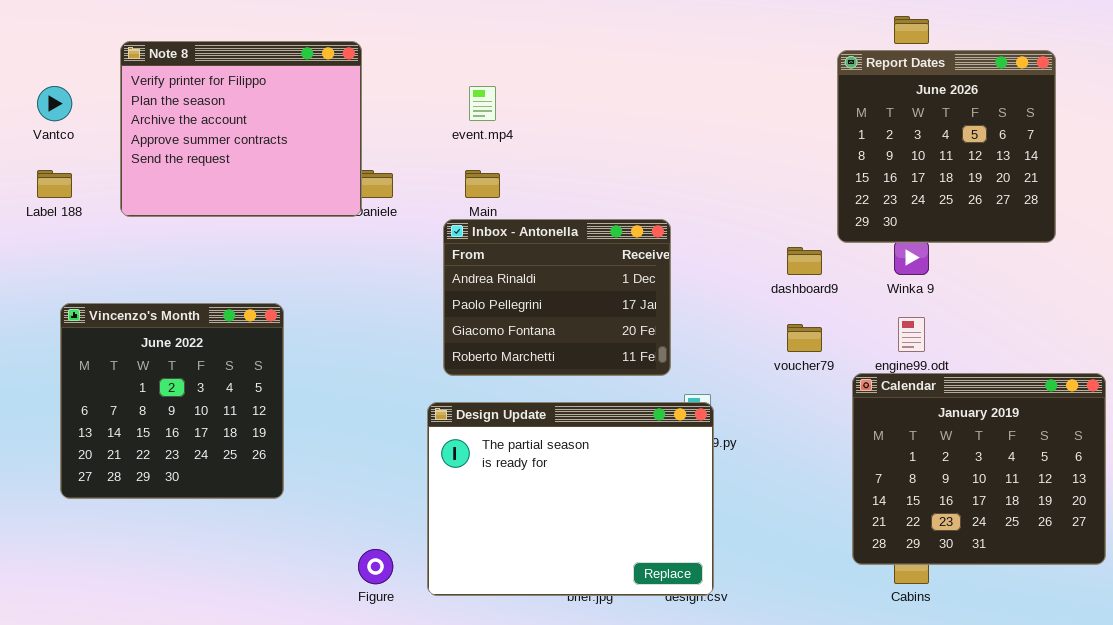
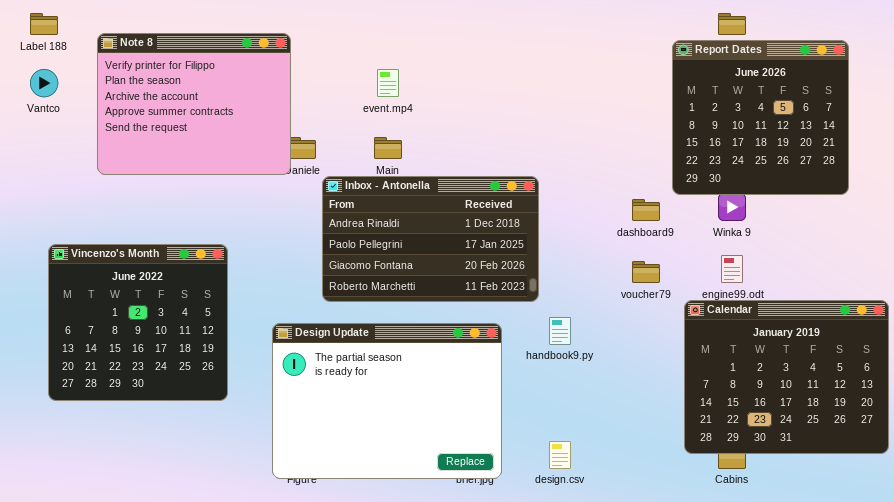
Label 188: [37,170,72,198] -> [30,13,58,35], moved
Inbox - Antonella: [443,219,671,376] -> [322,176,539,302], resized
Design Update: [427,402,714,596] -> [272,323,502,479], moved

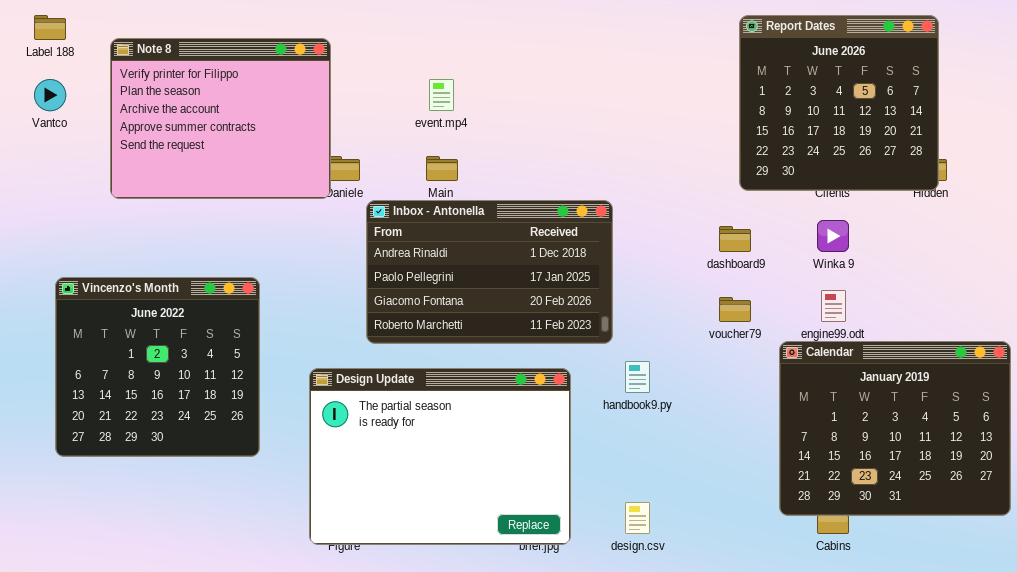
Report Dates: [672,40,849,195] -> [739,15,939,191], moved

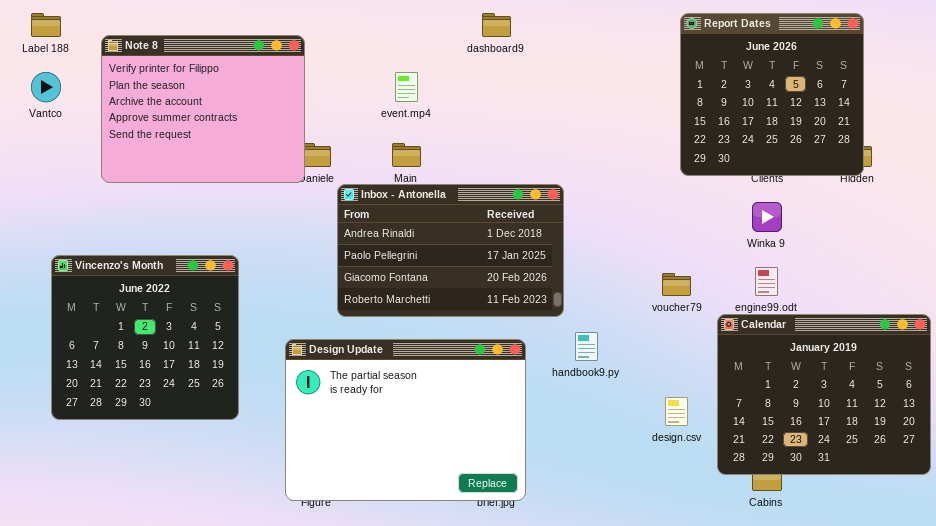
dashboard9: [719,226,751,252] -> [482,13,511,37], moved
design.csv: [625,502,650,534] -> [665,397,688,426], moved

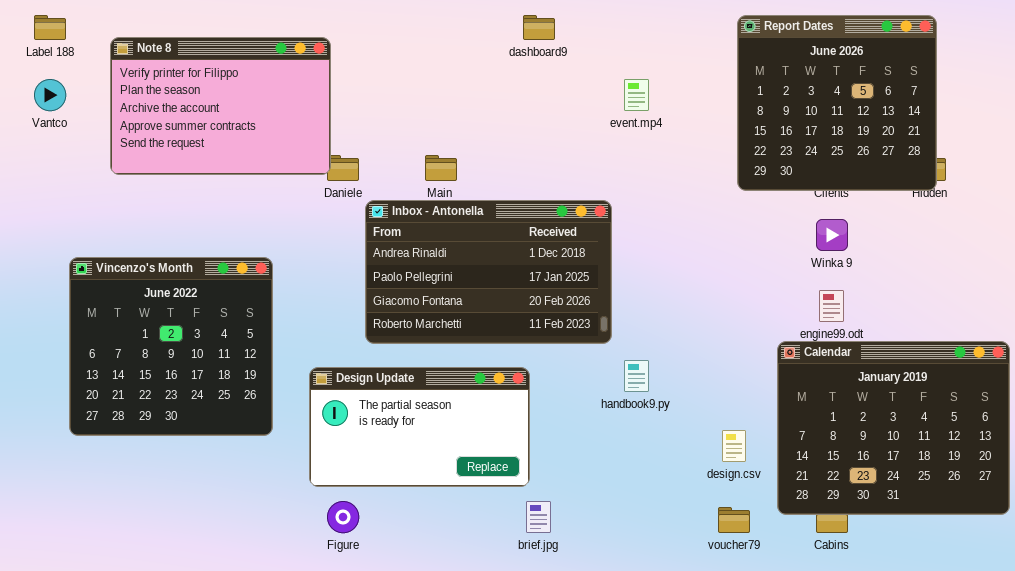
Note 8: [101,35,305,183] -> [110,37,331,175], resized
event.mp4: [395,72,418,102] -> [624,79,649,111], moved
Vincenzo's Month: [51,255,239,420] -> [69,257,273,436], moved
voucher79: [662,273,691,296] -> [718,507,750,533], moved
Design Update: [285,339,526,501] -> [309,367,530,487], resized

